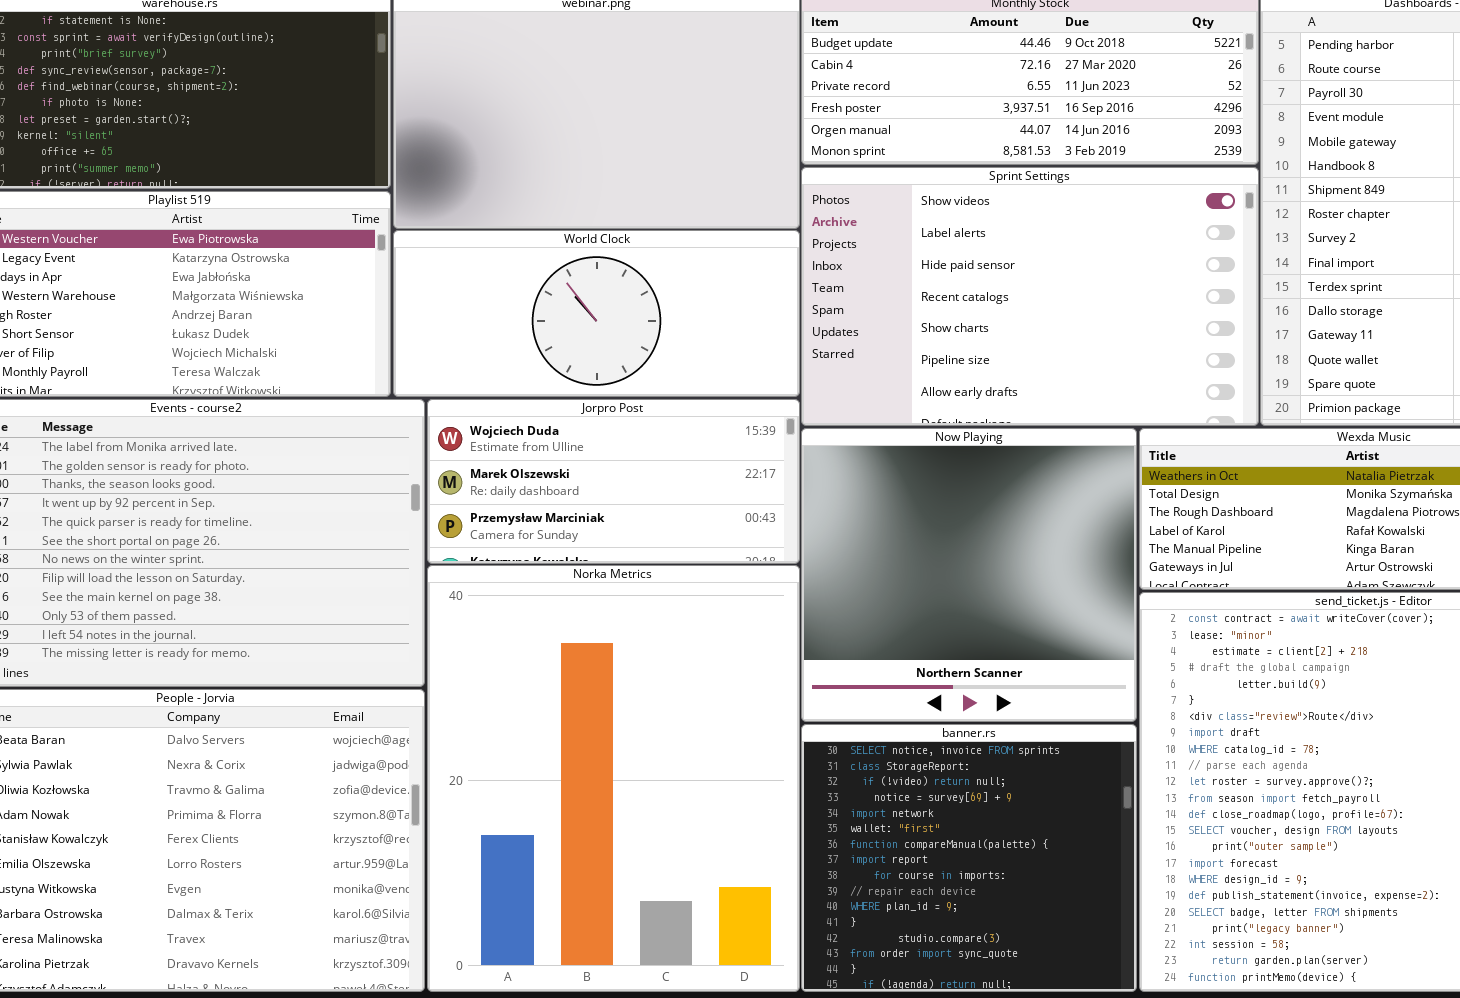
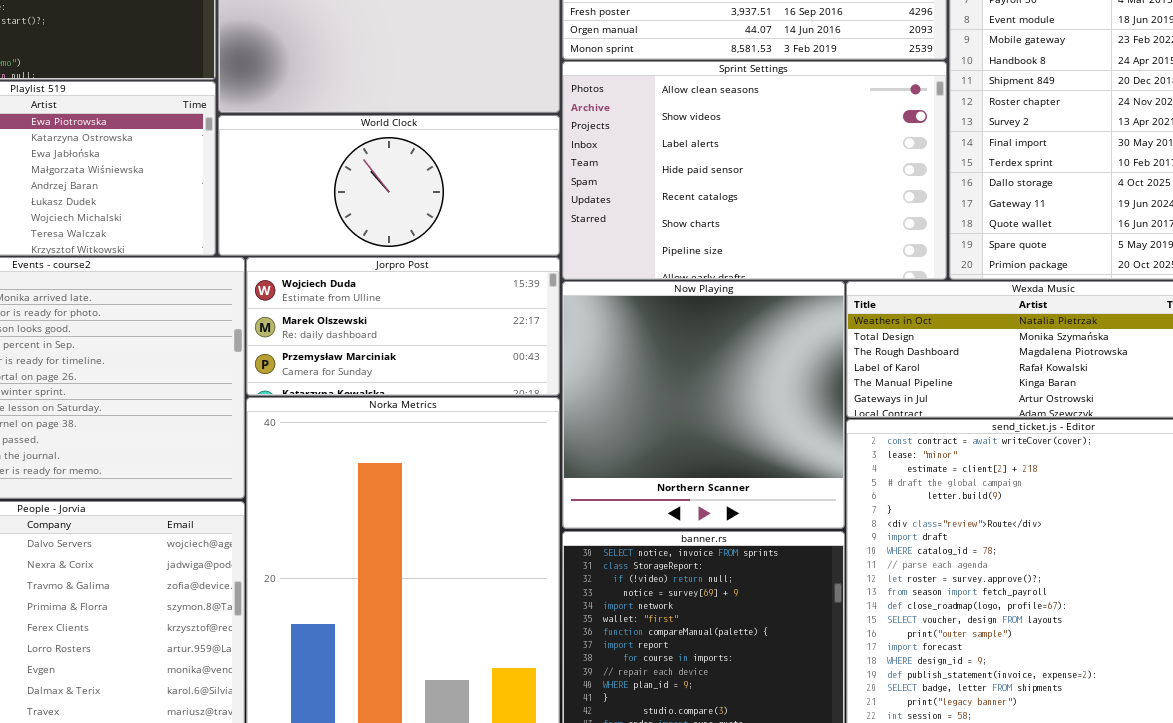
Sprint Settings: [801,167,1259,426] -> [562,61,947,280], scrolled up 1 row

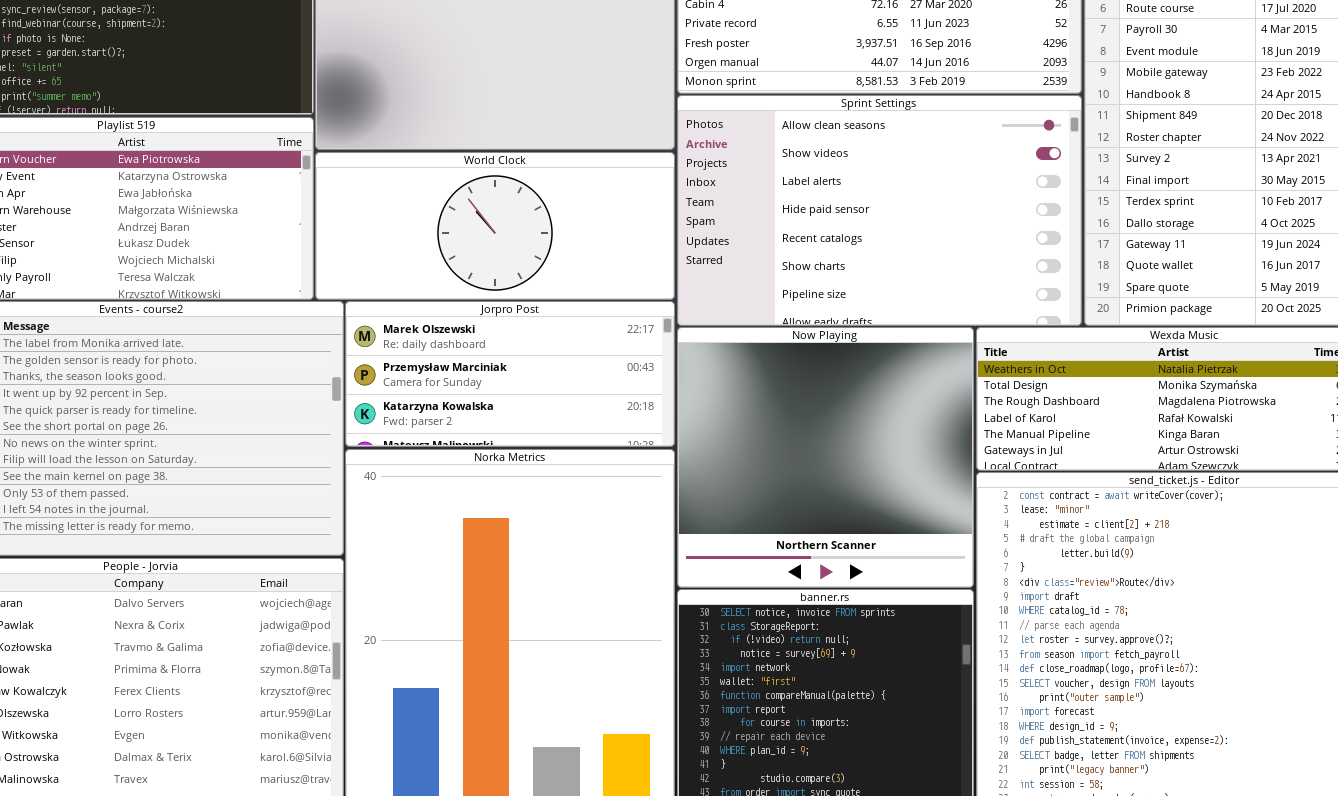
Jorpro Post: [246,257,560,396] -> [345,301,675,447], scrolled down 1 row

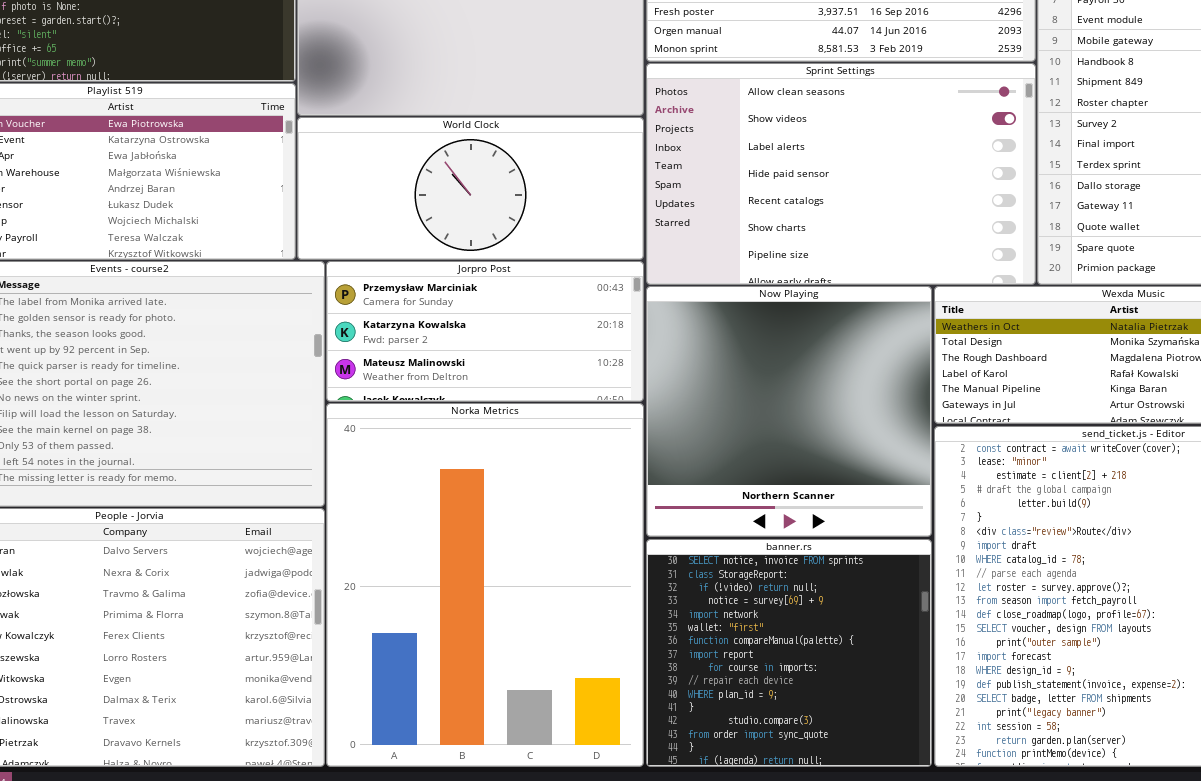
Jorpro Post: [345,301,675,447] -> [326,261,644,402], scrolled down 1 row

